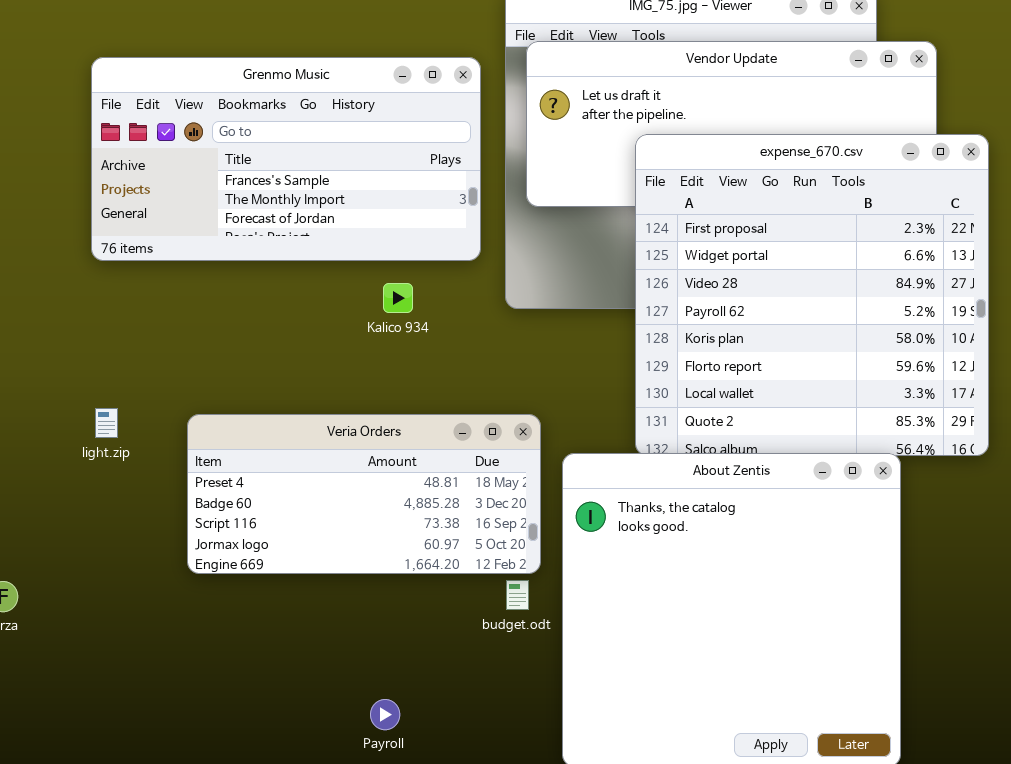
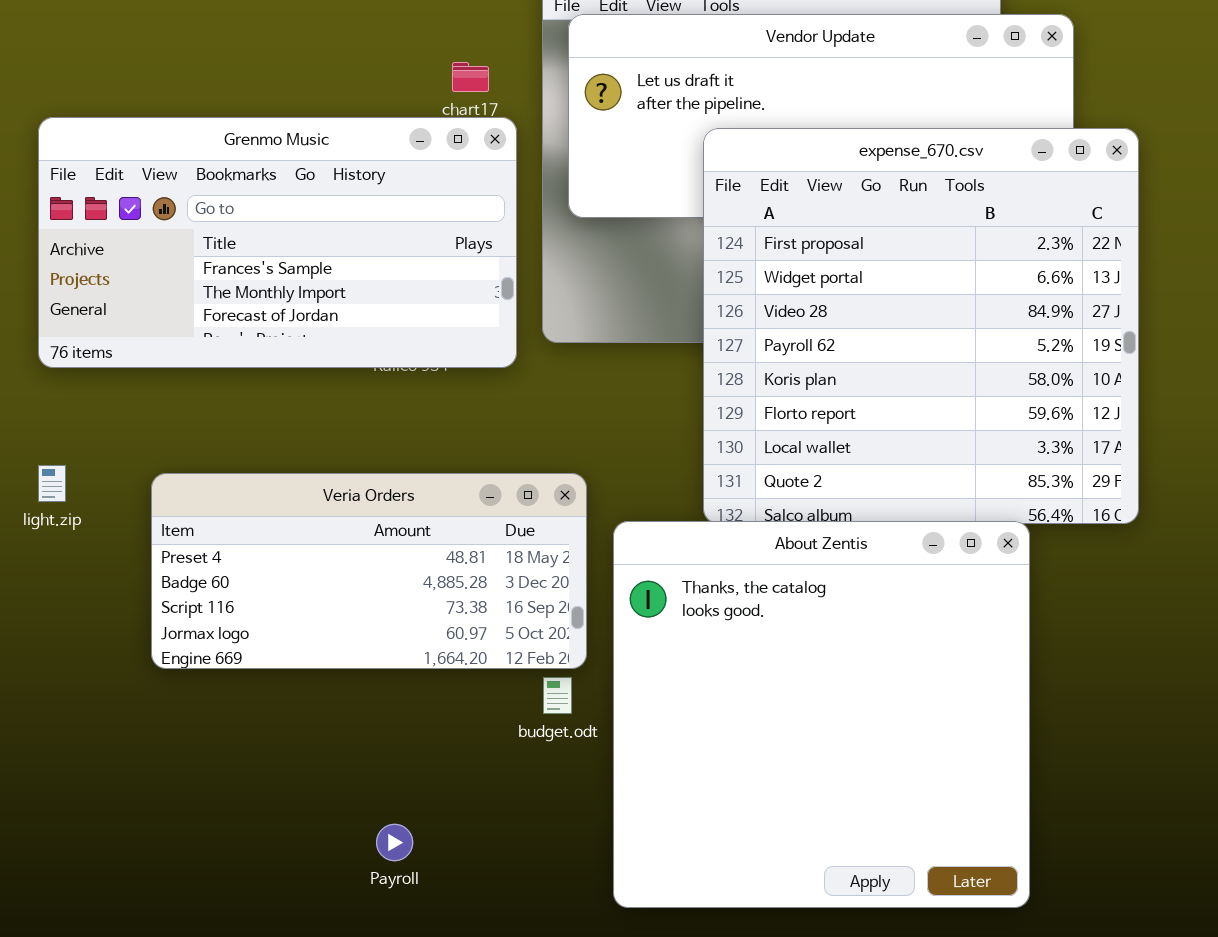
Grenmo Music: [91,57,481,261] -> [38,117,517,368], moved

